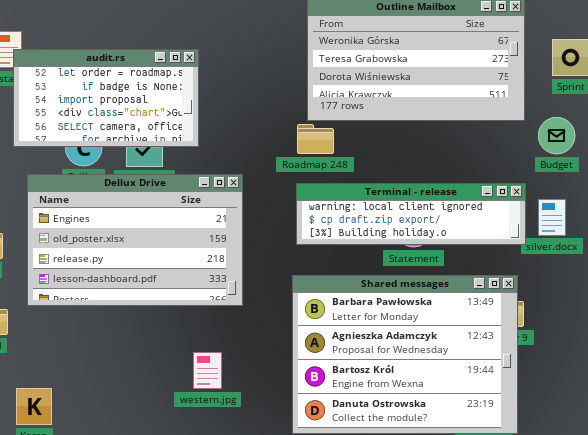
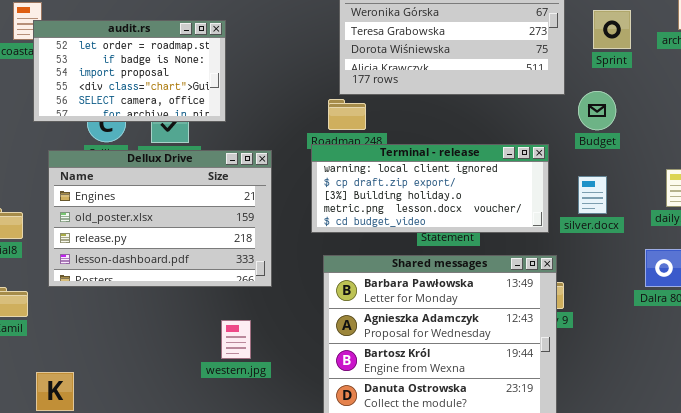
Terminal - release: [296,183,526,245] -> [311,144,549,233], moved, resized
western.jpg: [193,352,222,389] -> [221,320,251,359], moved

